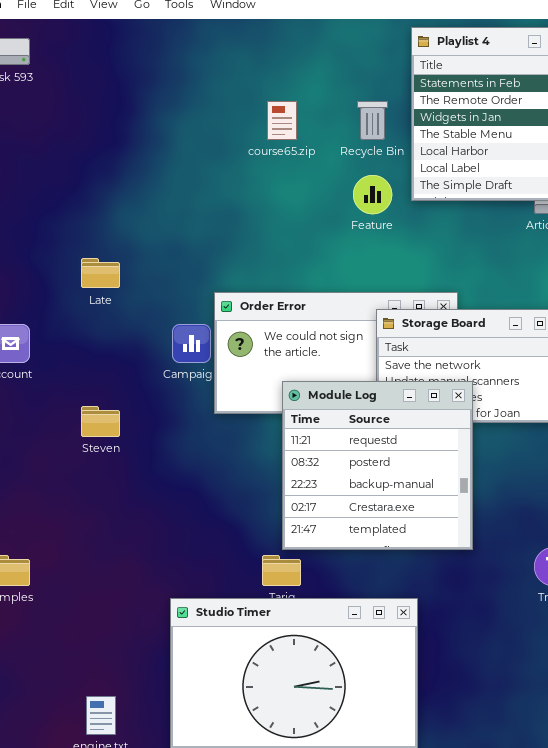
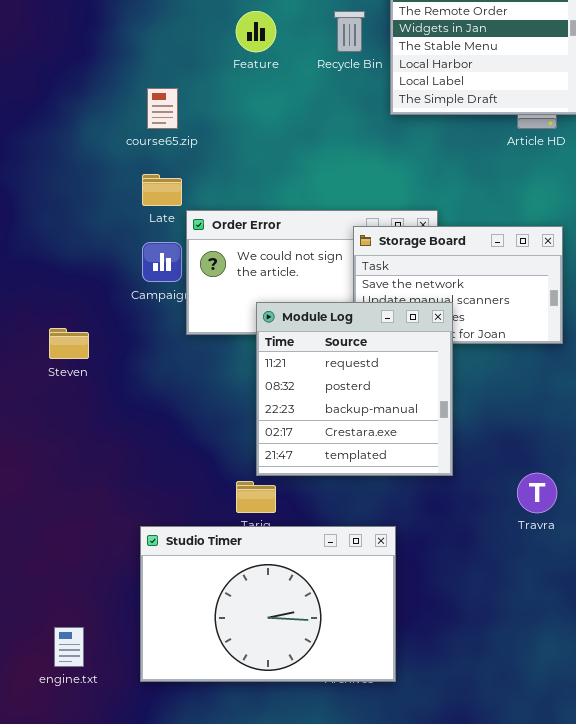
course65.zip: [267,101,297,140] -> [147,88,178,129], moved
Feature: [353,175,392,214] -> [236,11,276,52], moved
Late: [81,258,120,288] -> [142,174,182,206], moved

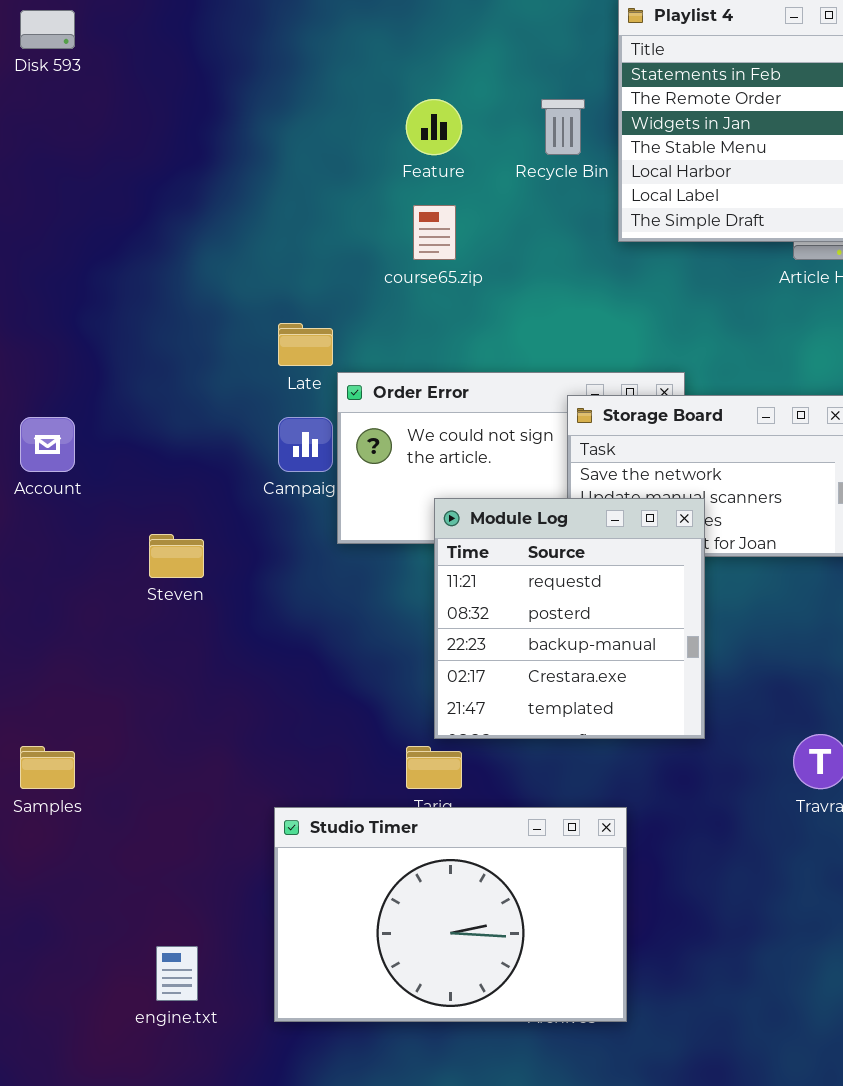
course65.zip: [147,88,178,129] -> [413,205,456,260], moved

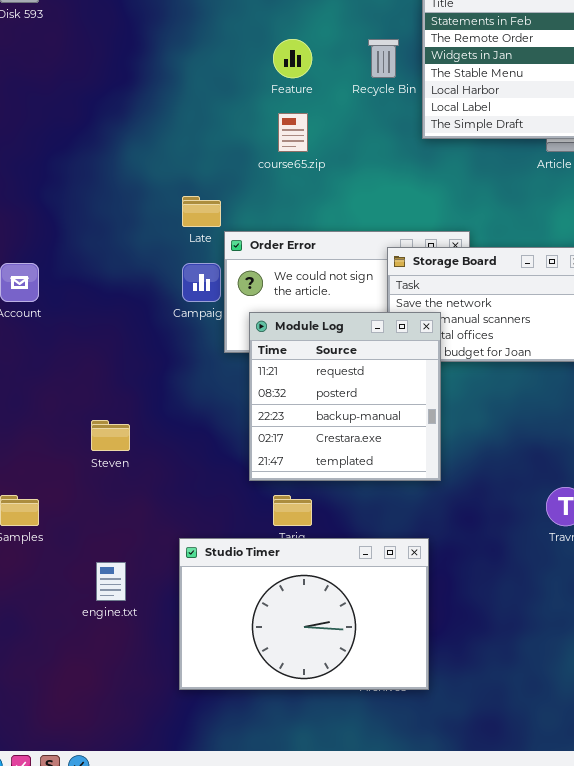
Module Log: [434,498,705,739] -> [249,312,441,481], moved
Steven: [149,534,204,578] -> [91,420,130,451], moved
engine.txt: [156,946,198,1001] -> [96,562,126,601], moved

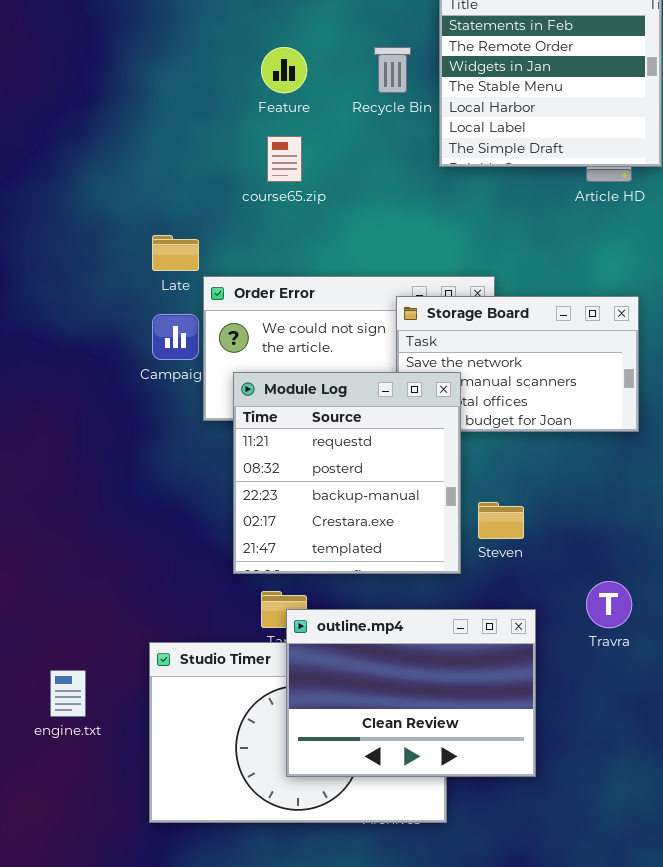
Steven: [91,420,130,451] -> [478,502,524,539], moved
outline.mp4: none -> [286,609,536,777], opened

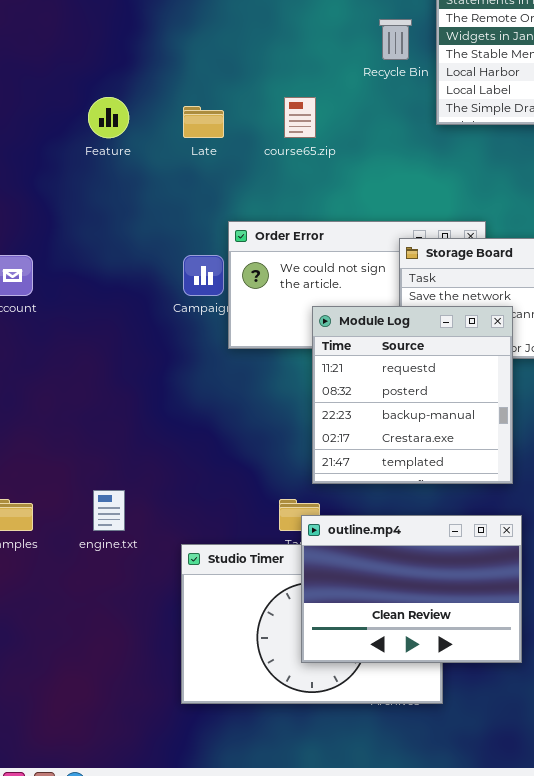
Feature: [261,47,307,93] -> [88,97,129,138], moved
Late: [152,235,199,271] -> [183,106,224,138], moved
Module Log: [233,372,461,574] -> [312,306,513,484], moved
engine.txt: [50,670,86,717] -> [93,490,125,531], moved

